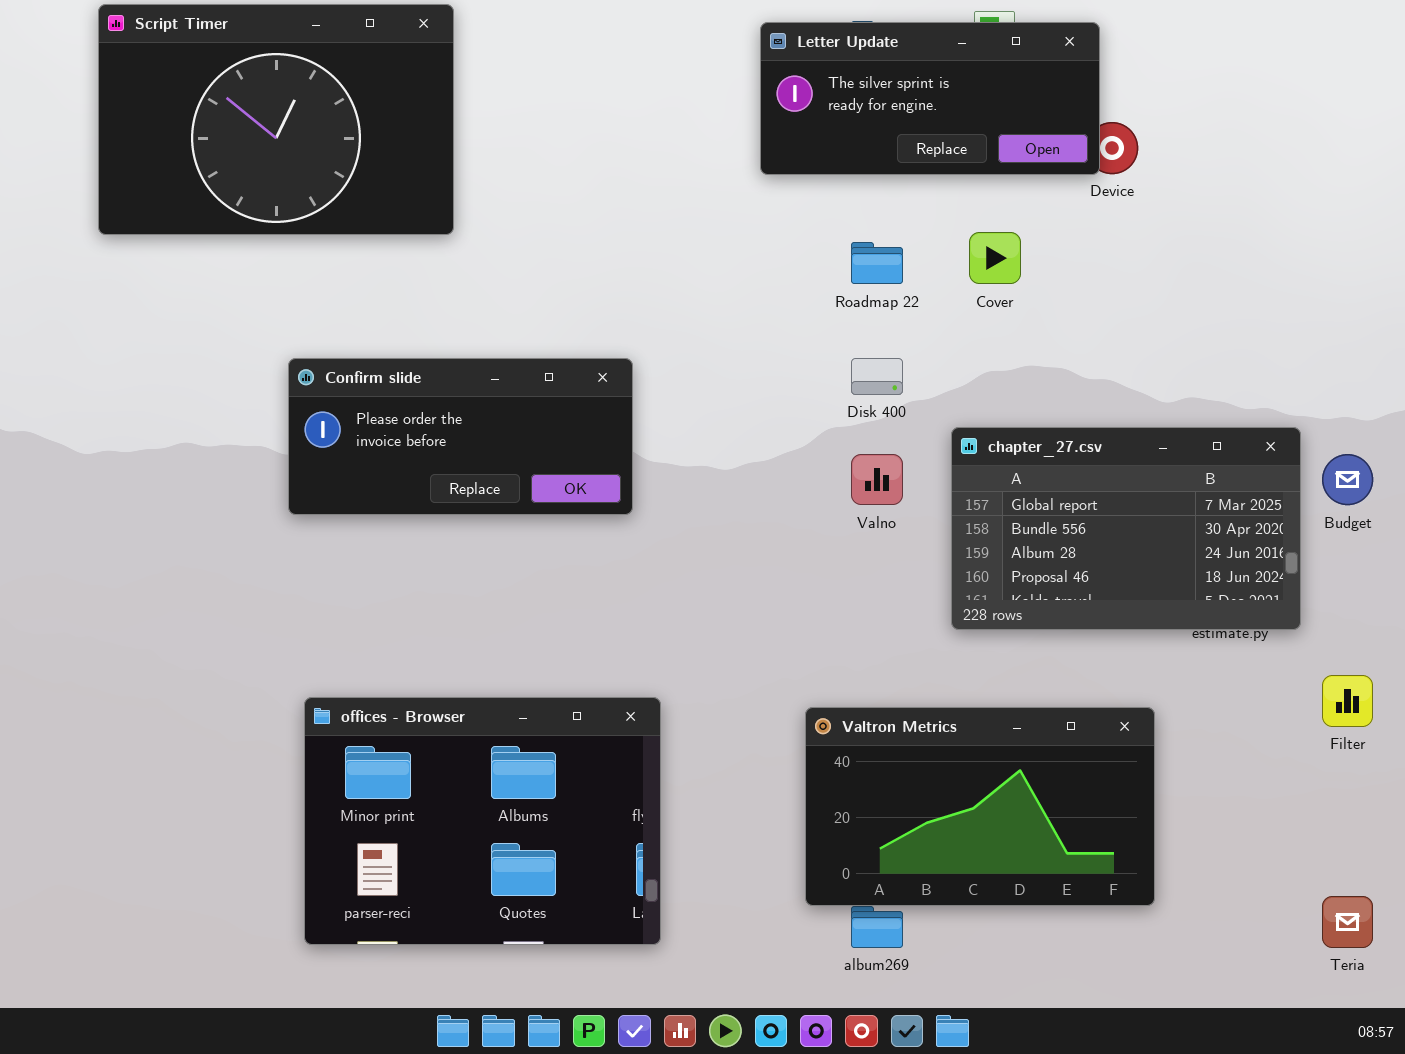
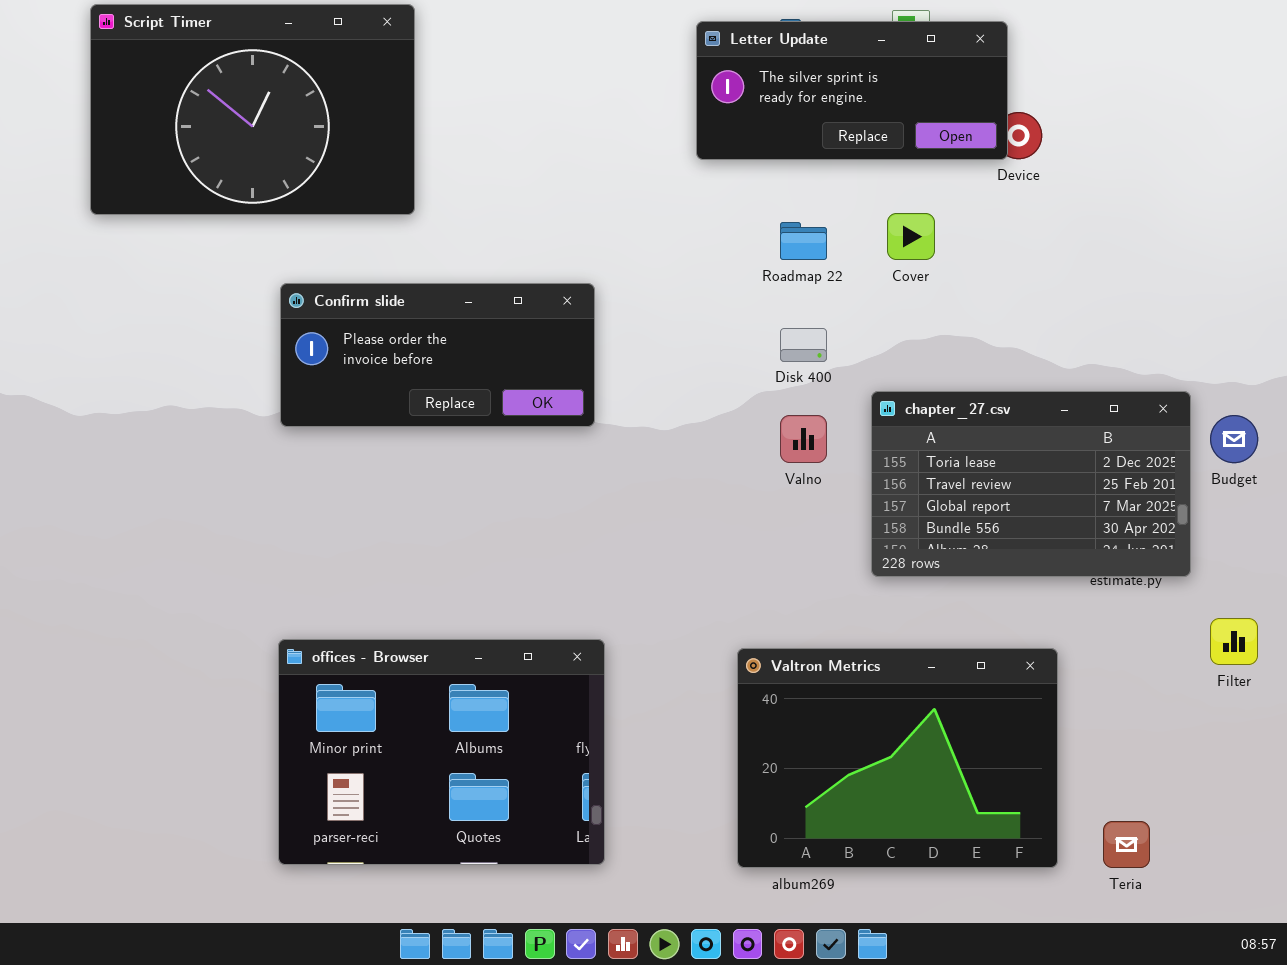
Confirm slide: [288,358,633,515] -> [280,283,595,427], moved
chapter_27.csv: [951,427,1301,630] -> [871,391,1191,577], scrolled up 2 rows
Valtron Metrics: [805,707,1155,906] -> [737,648,1058,868], resized
Teria: [1322,896,1373,948] -> [1103,821,1150,868], moved

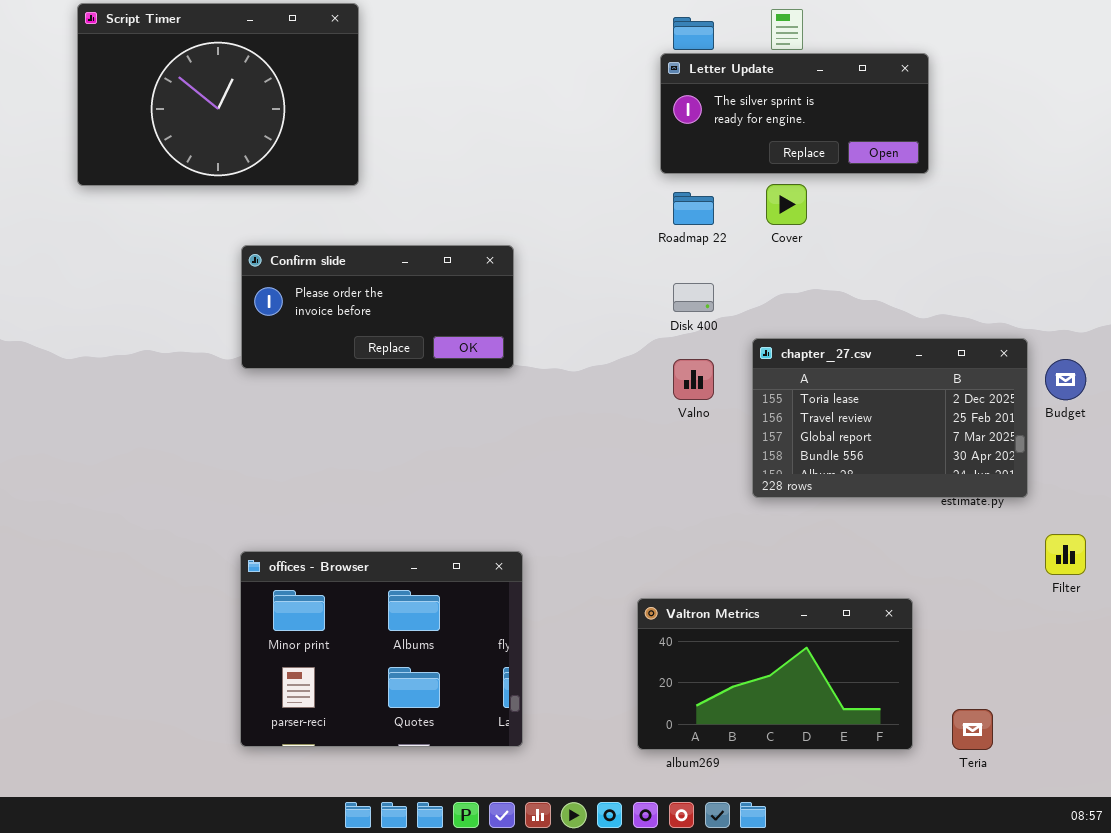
Letter Update: [696,21,1008,160] -> [660,53,929,174], moved
Valtron Metrics: [737,648,1058,868] -> [637,598,913,750], resized

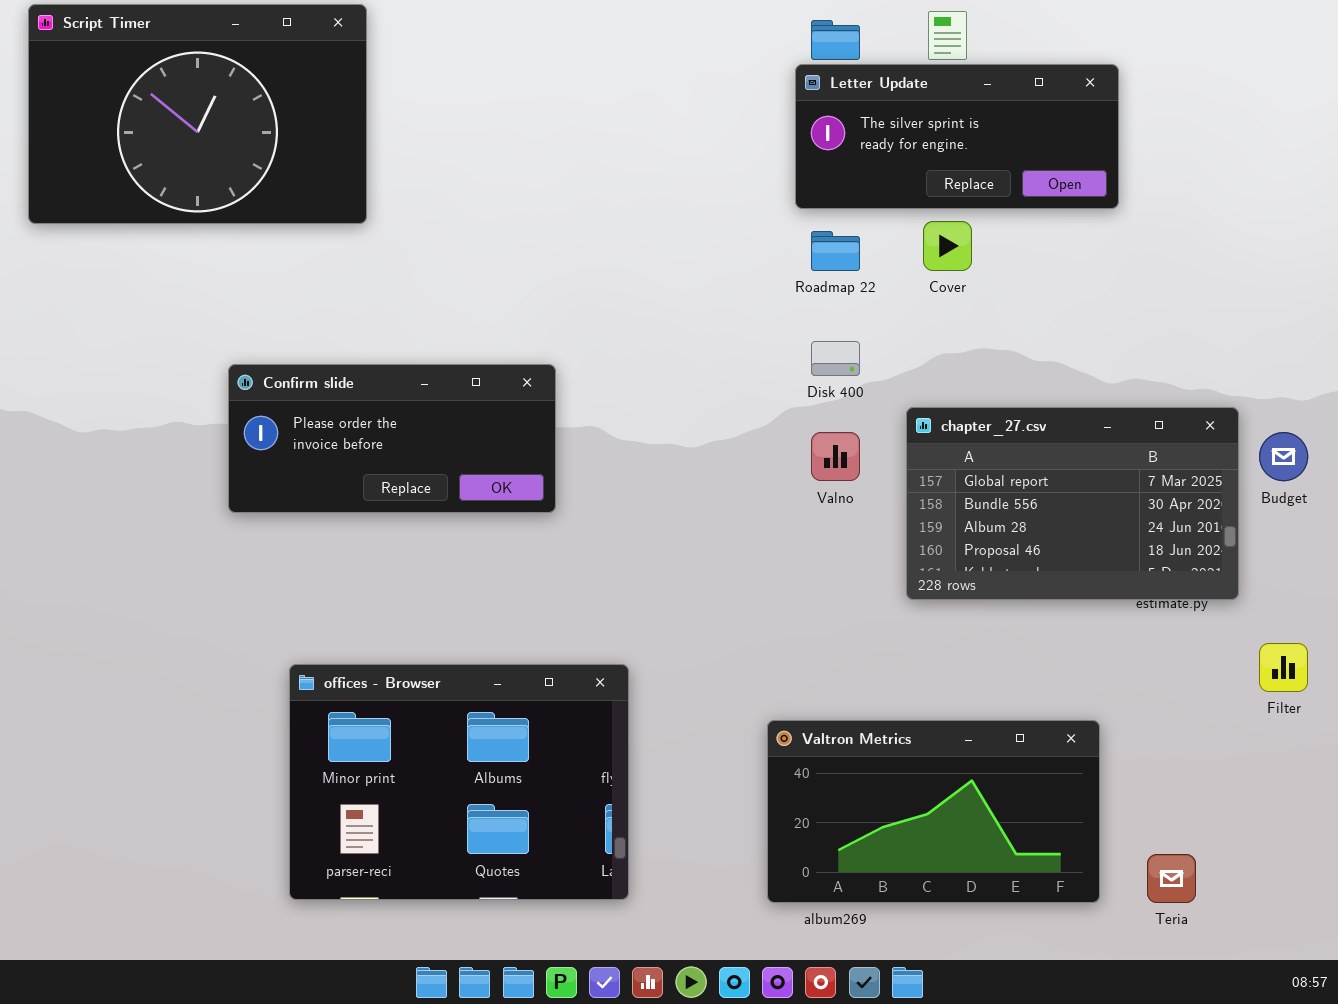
Script Timer: [77,3,359,186] -> [28,4,367,224], moved
Confirm slide: [241,245,514,369] -> [228,364,556,513], moved
chapter_27.csv: [752,338,1028,498] -> [906,407,1239,600], scrolled down 2 rows

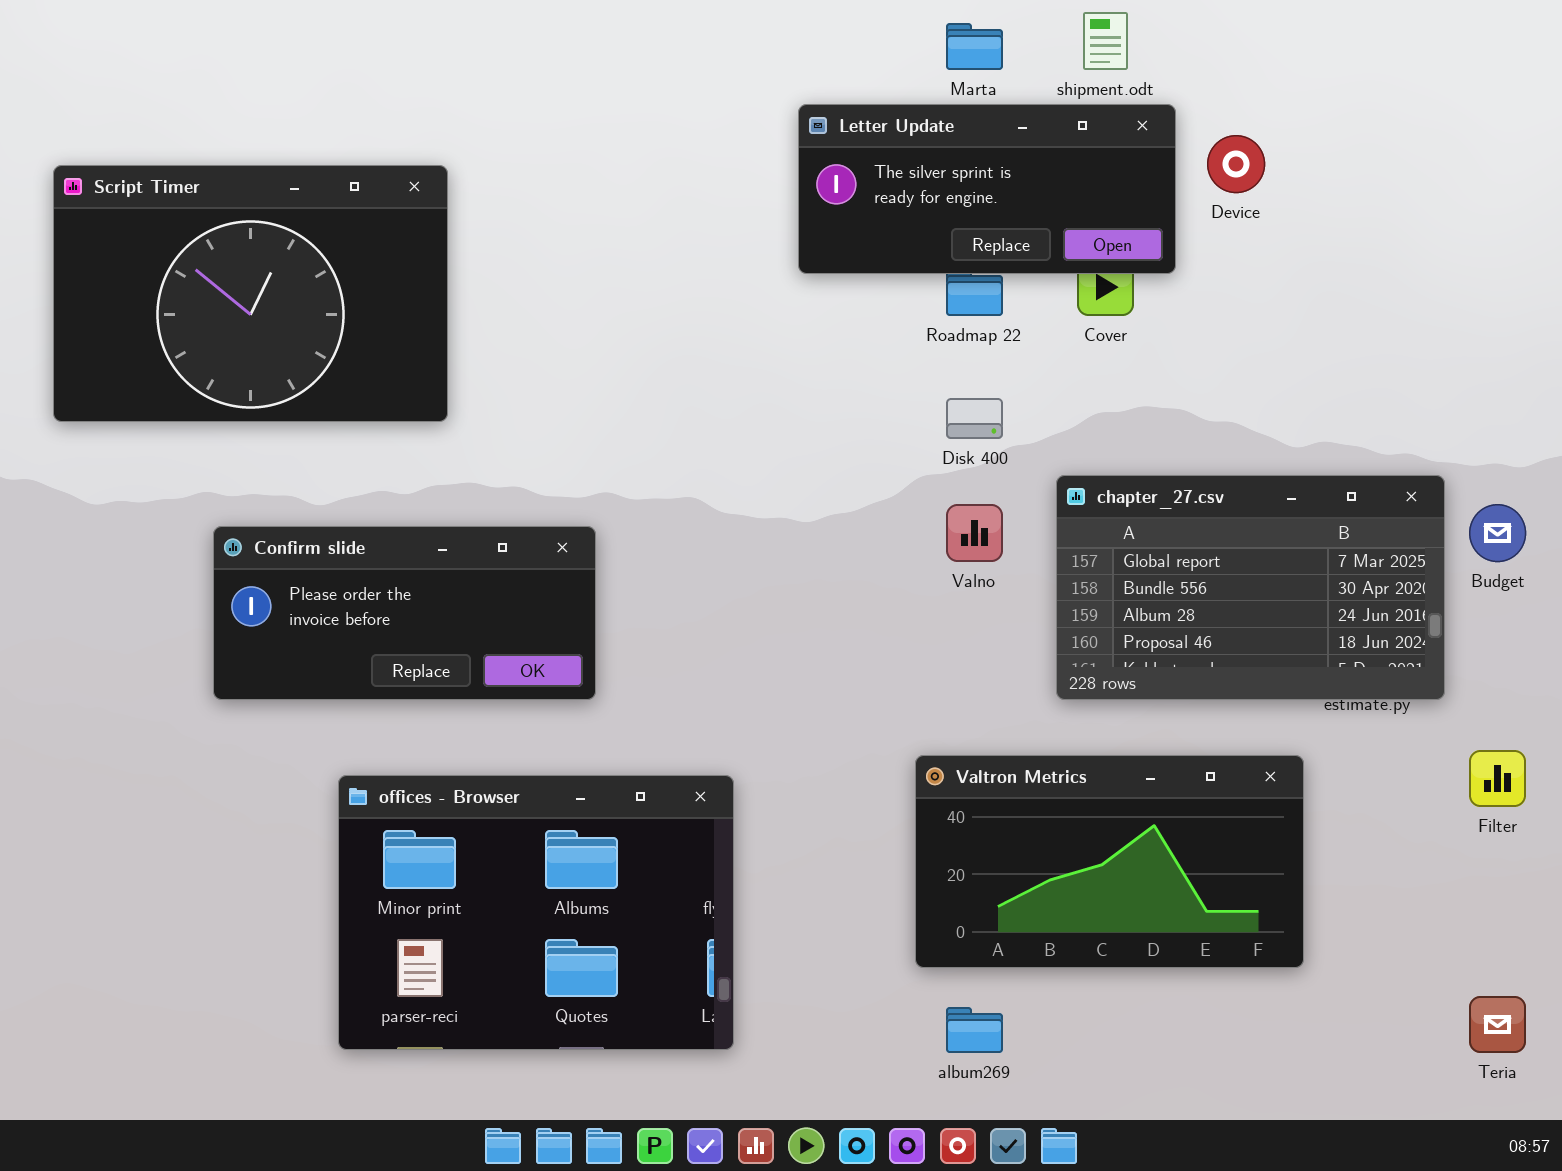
Script Timer: [28,4,367,224] -> [53,165,448,422], moved
Letter Update: [795,64,1119,209] -> [798,104,1176,274], moved
Confirm slide: [228,364,556,513] -> [213,526,596,700], moved
Valtron Metrics: [767,720,1100,903] -> [915,755,1304,968], moved
Teria: [1147,854,1196,903] -> [1469,996,1526,1053], moved

